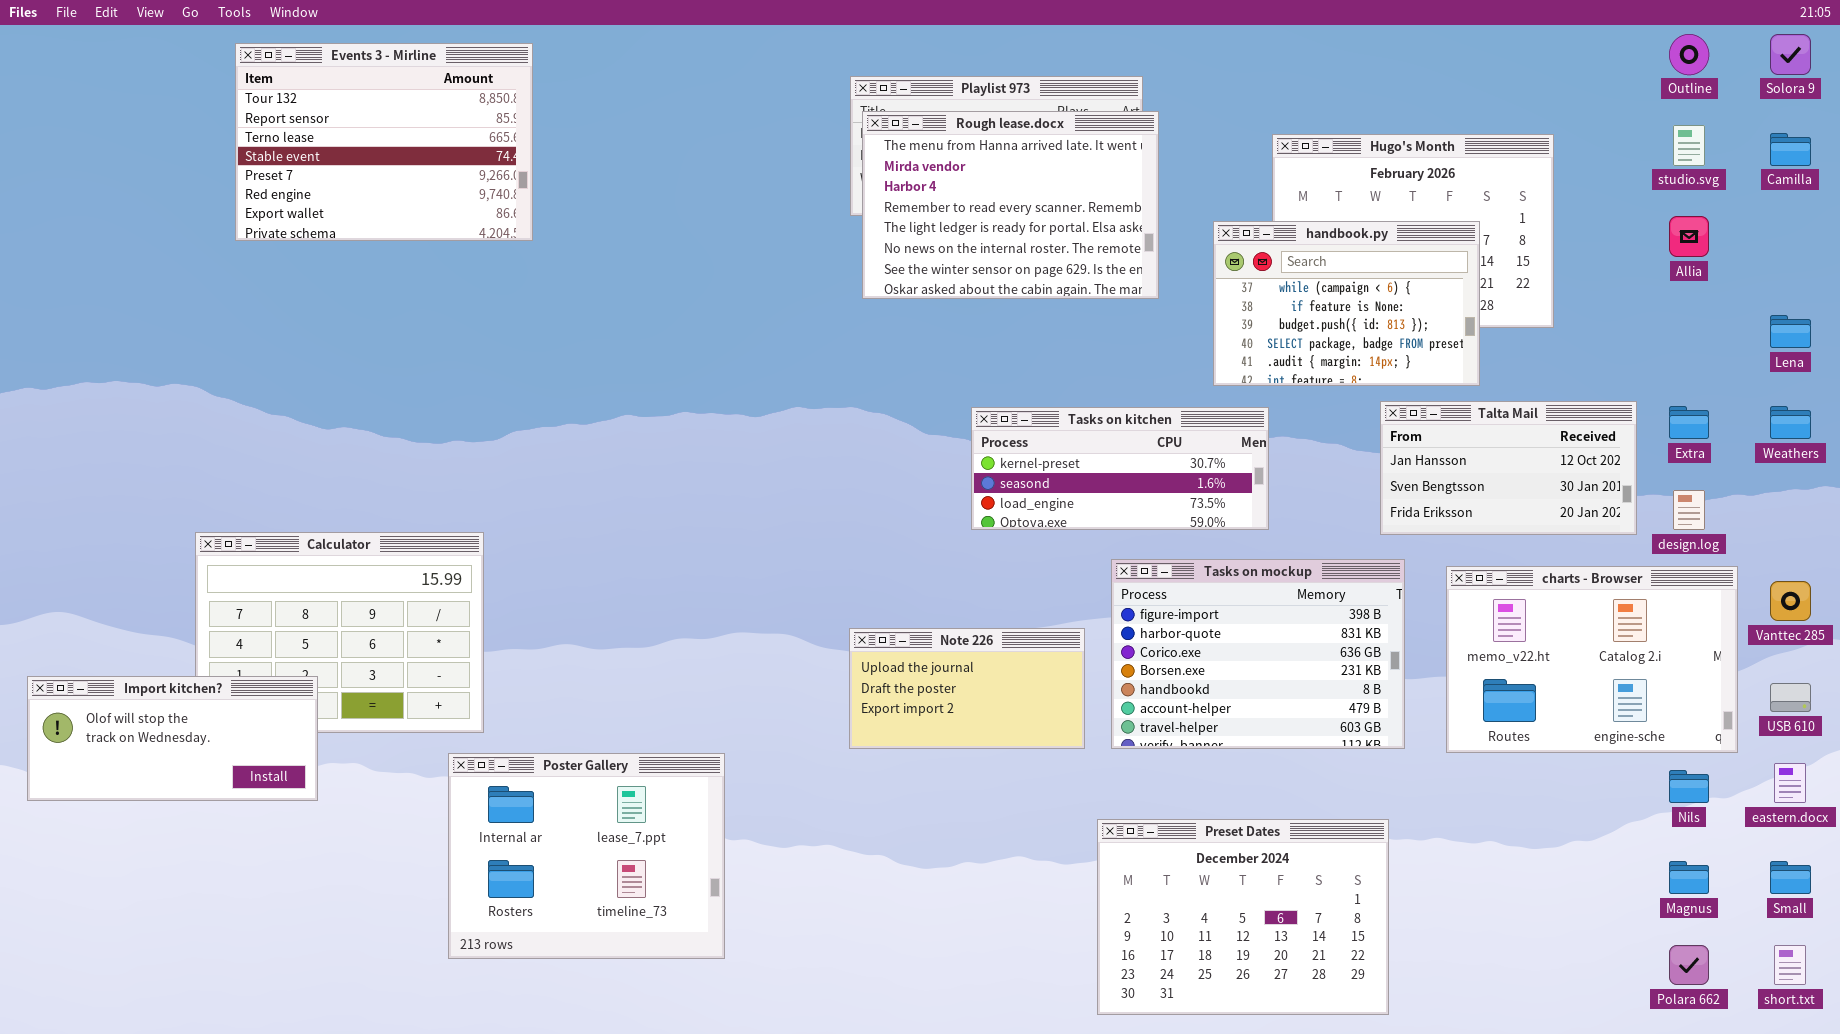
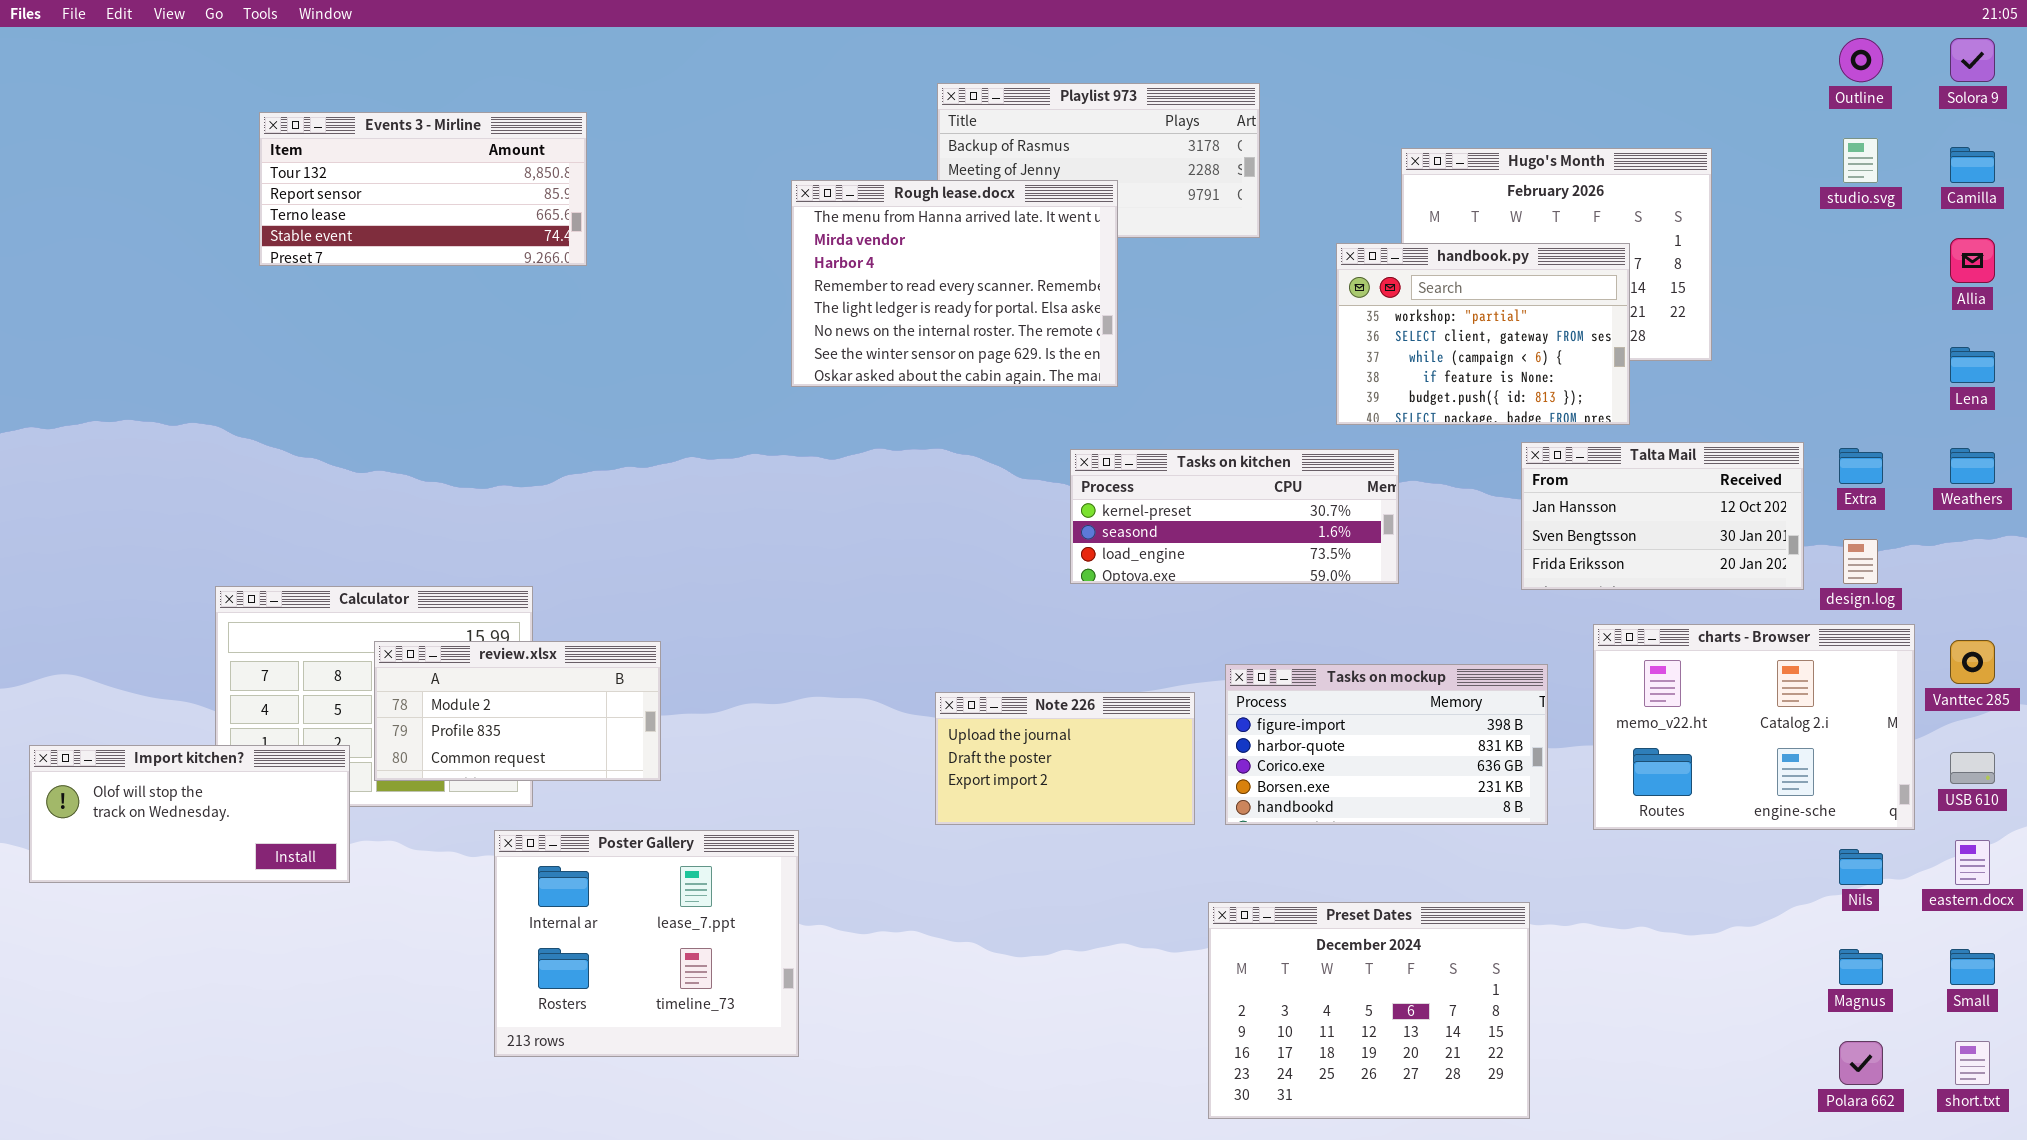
Events 3 - Mirline: [235,43,533,241] -> [259,112,587,266], resized
Rough lease.docx: [862,111,1159,299] -> [791,180,1118,387], moved
Allia: [1669,216,1709,257] -> [1950,238,1995,283], moved
handbook.py: [1213,221,1480,386] -> [1336,243,1630,425], scrolled up 2 rows
Tasks on mockup: [1111,559,1405,749] -> [1225,664,1548,825], resized
review.xlsx: none -> [374,641,661,781], opened

